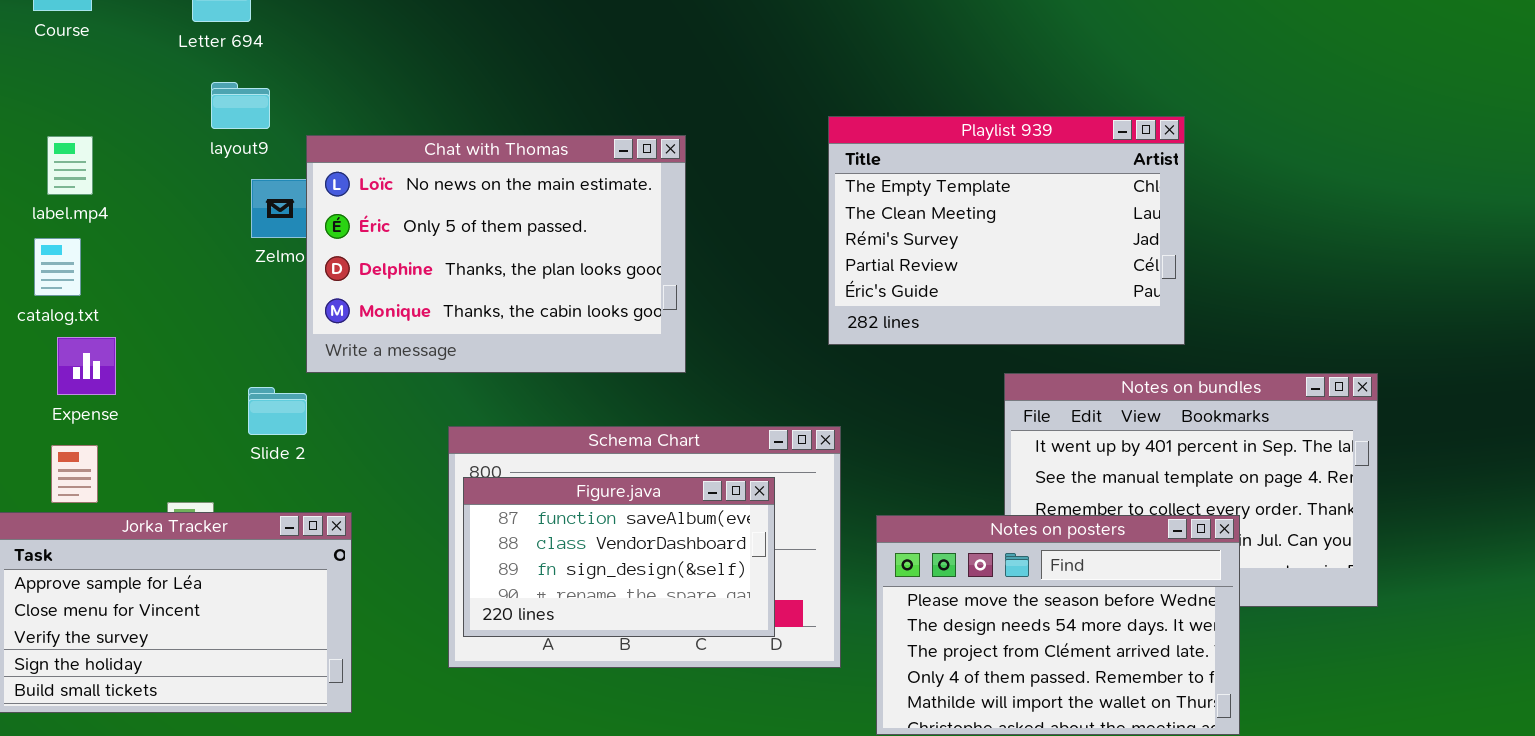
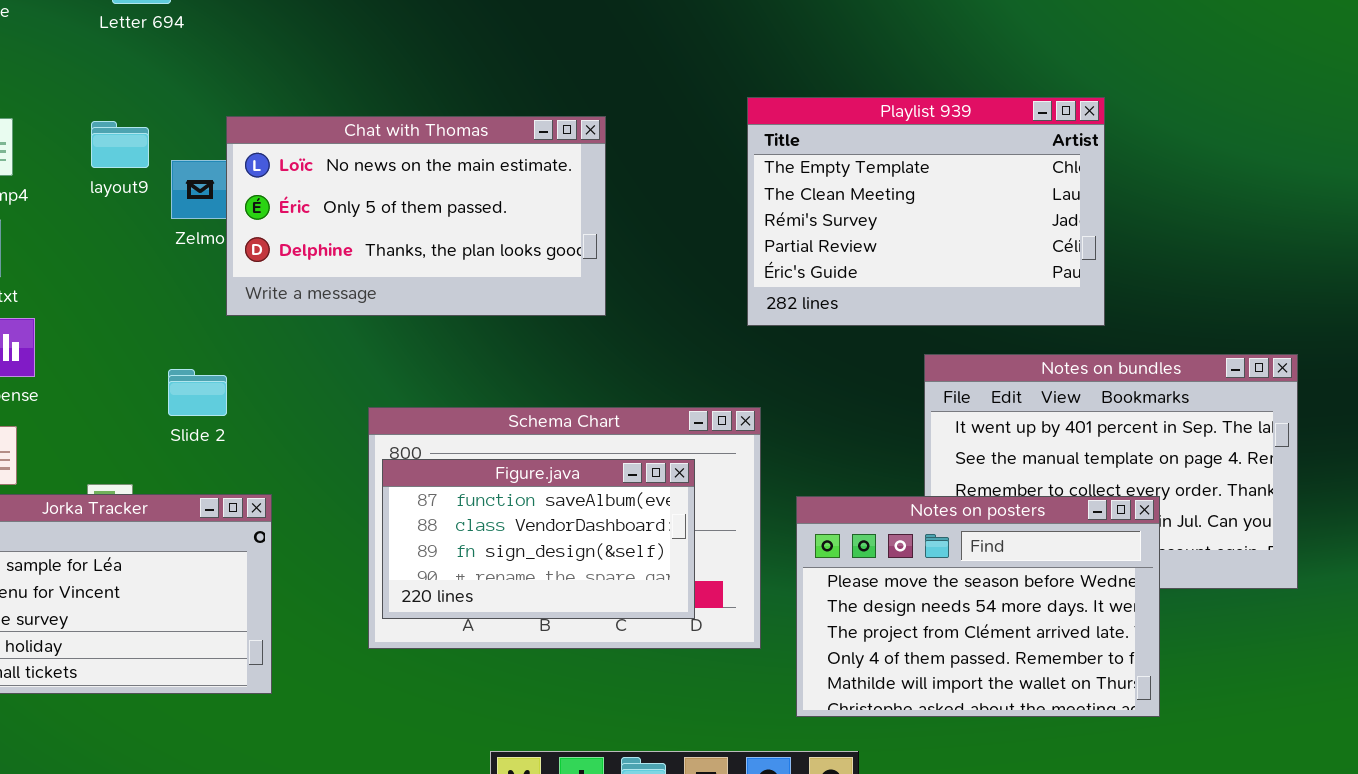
layout9: [211,82,270,129] -> [91,121,149,168], moved
Chat with Thomas: [306,135,686,373] -> [226,116,606,316], resized

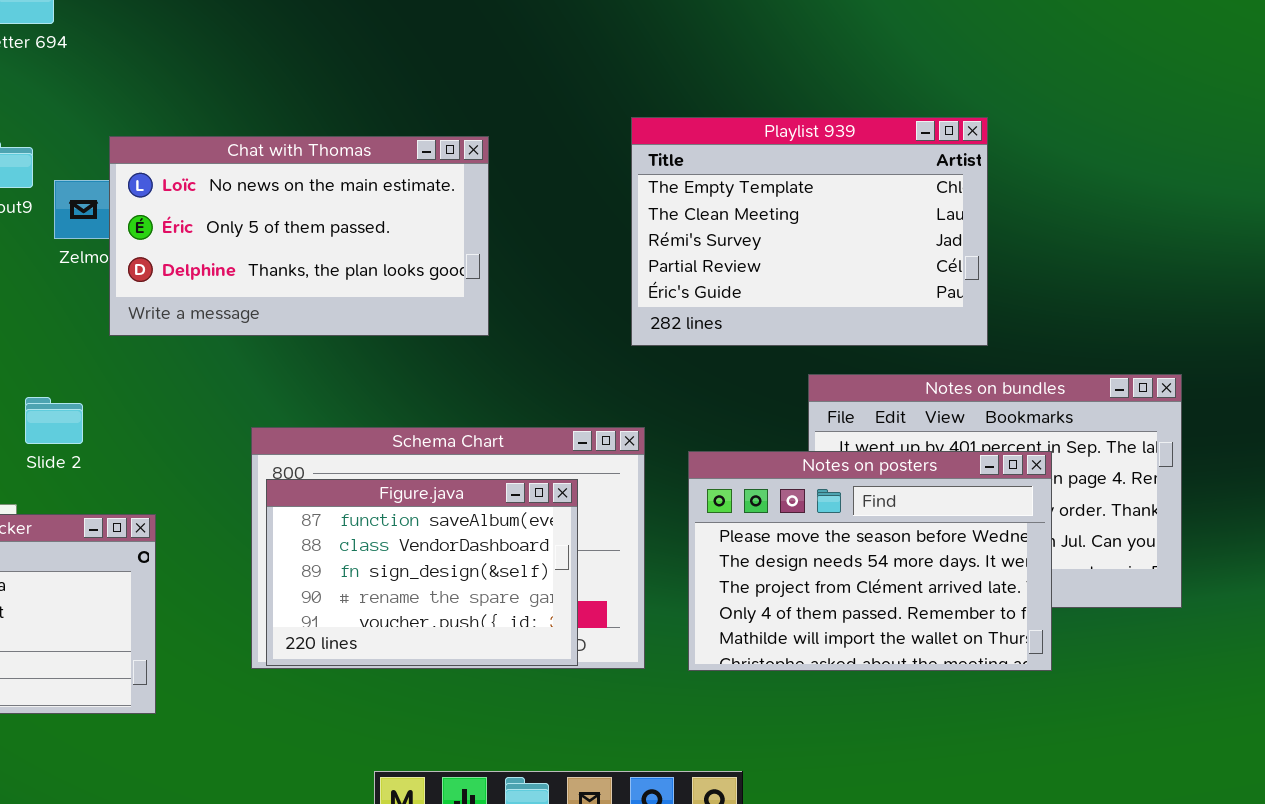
Slide 2: [168,369,227,416] -> [25,397,83,444], moved
Figure.java: [382,459,695,619] -> [266,479,578,666], resized
Notes on posters: [796,496,1160,717] -> [688,451,1052,671], moved

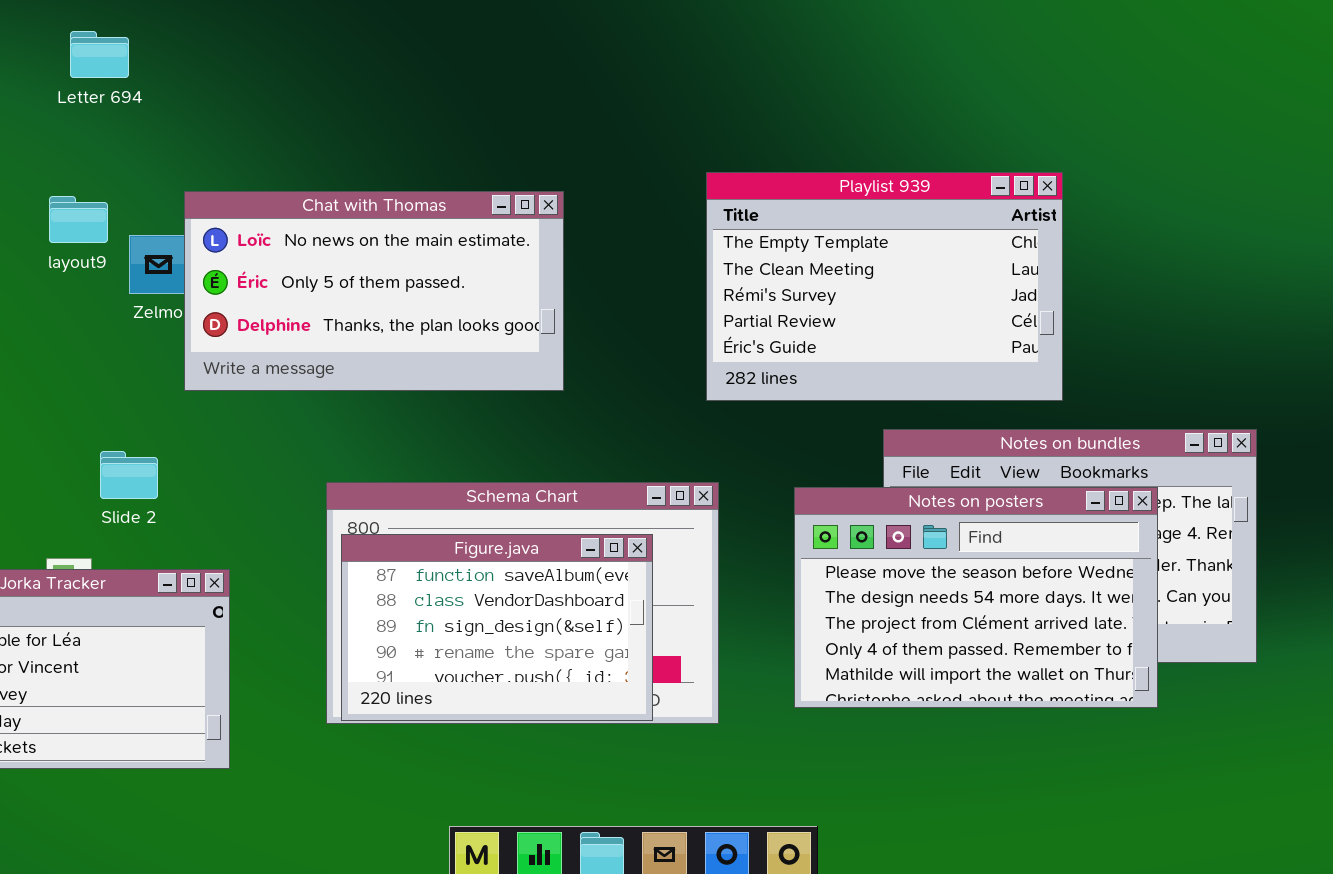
Notes on posters: [688,451,1052,671] -> [794,487,1158,708], moved

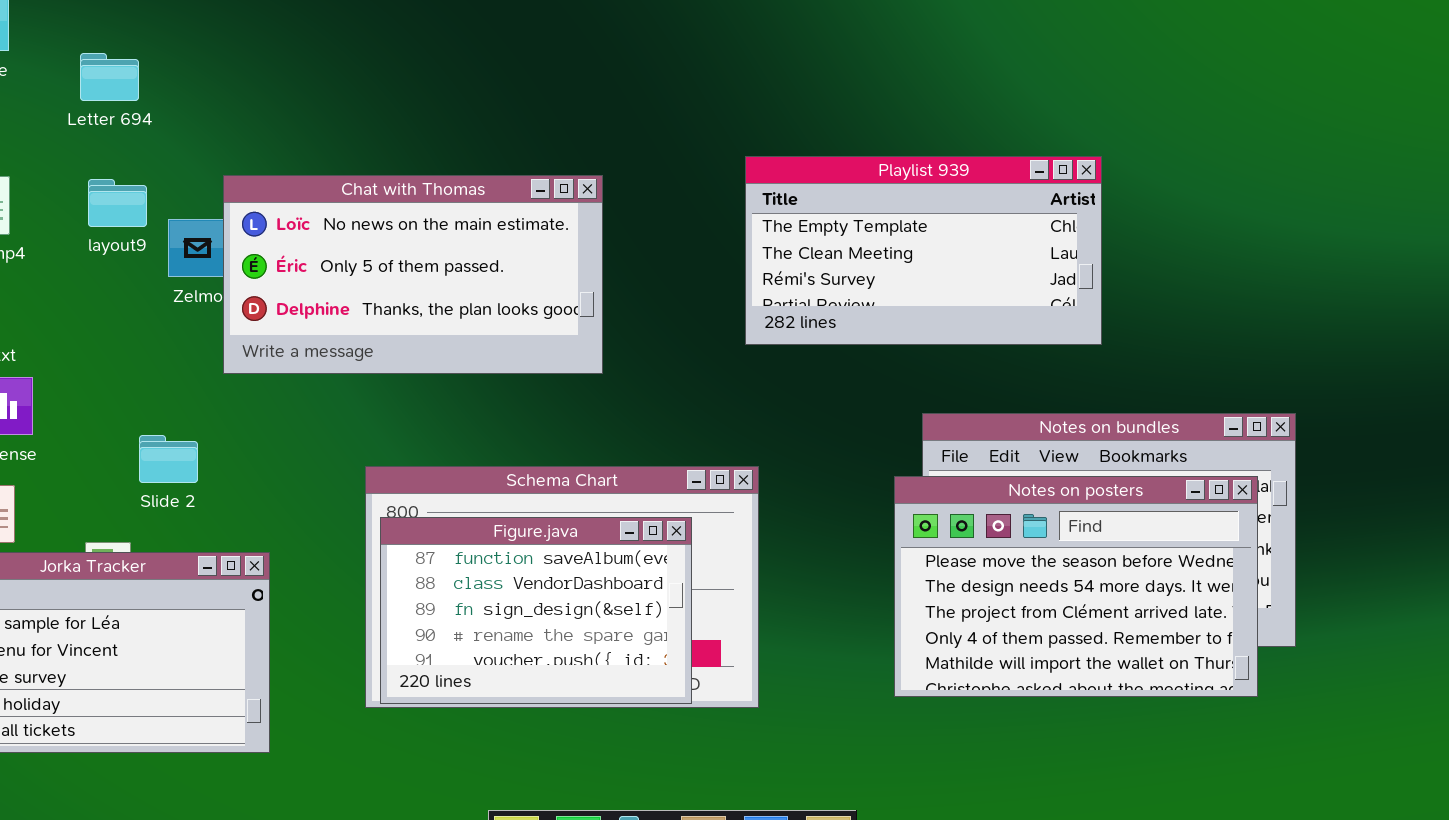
Letter 694: [70,31,129,78] -> [80,53,139,101], moved
Playlist 939: [706,172,1063,401] -> [745,156,1102,345], resized
Notes on posters: [794,487,1158,708] -> [894,476,1258,697], moved

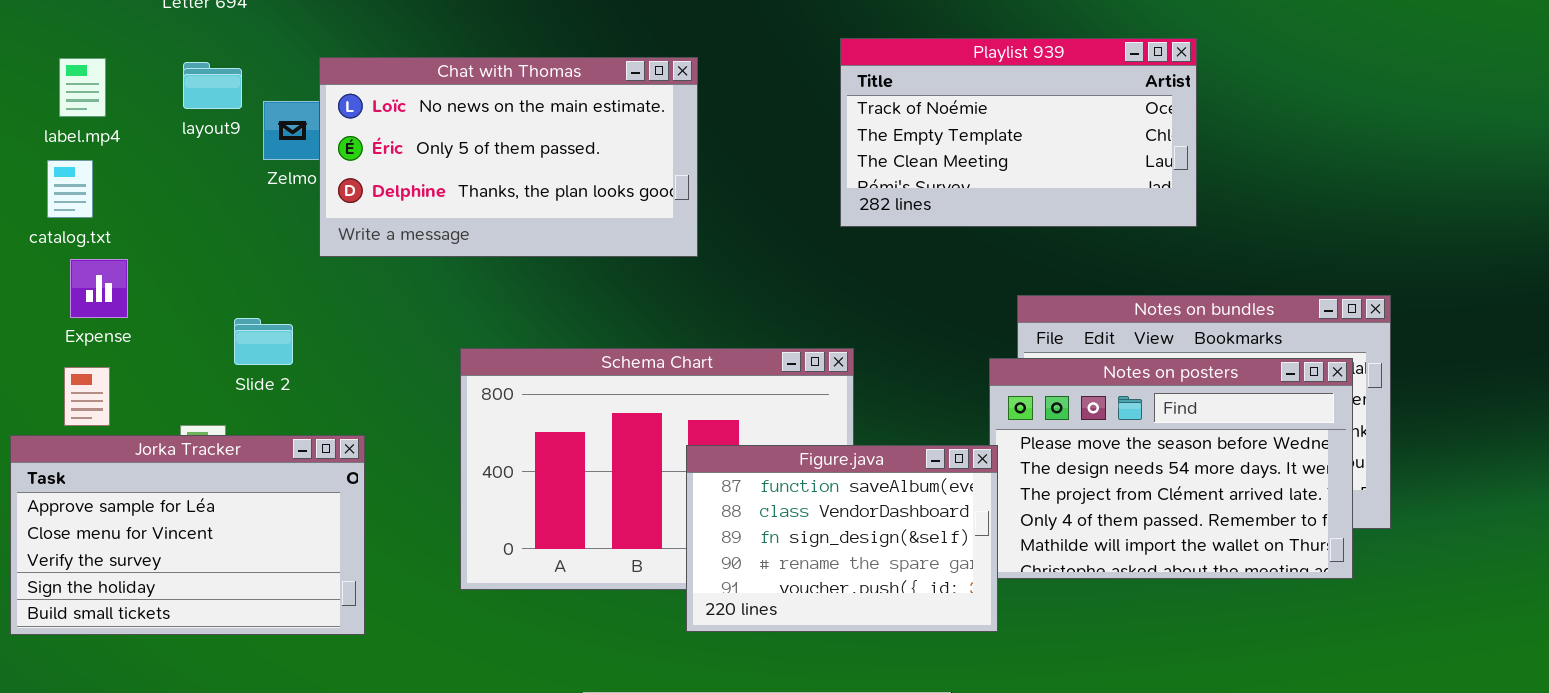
Playlist 939: [745,156,1102,345] -> [840,38,1197,227], scrolled up 1 row
Figure.java: [380,517,692,704] -> [686,445,998,632], moved

